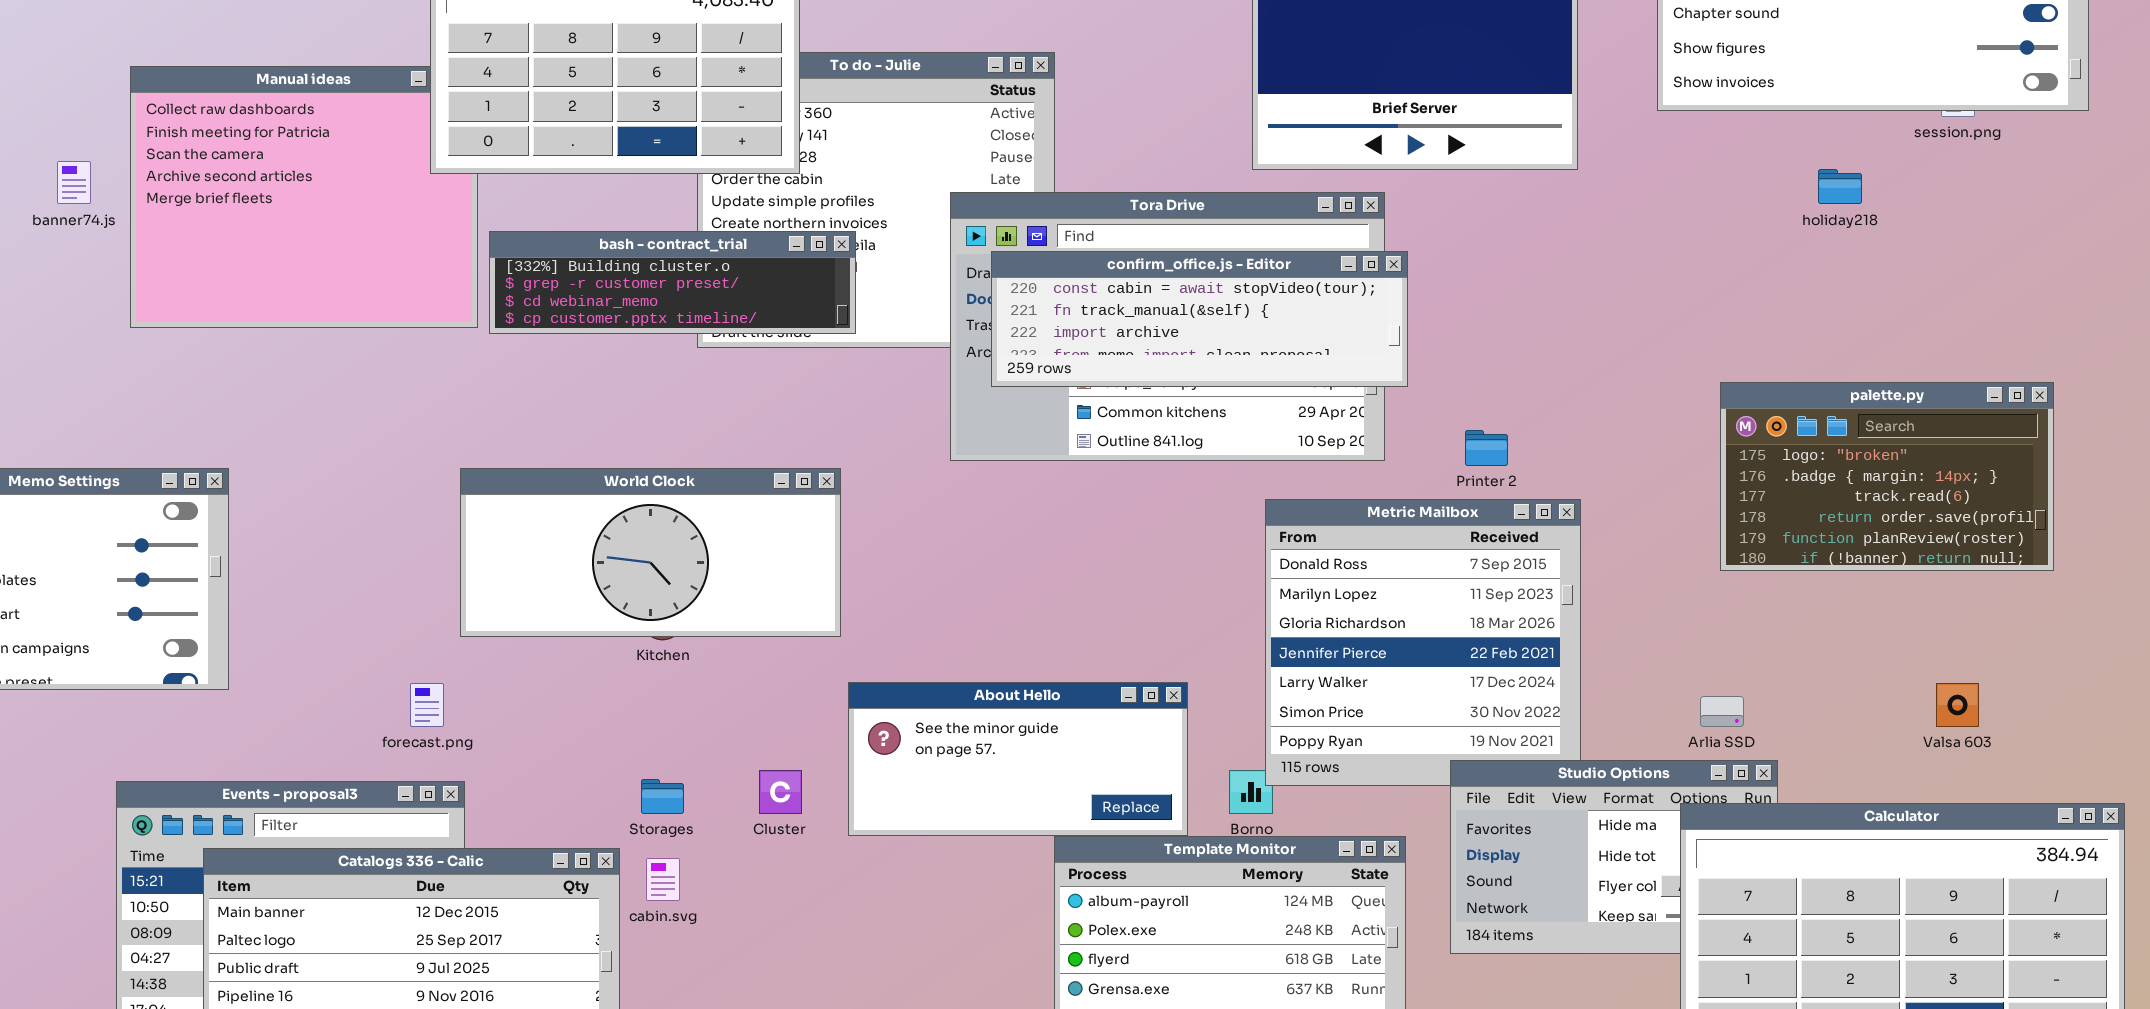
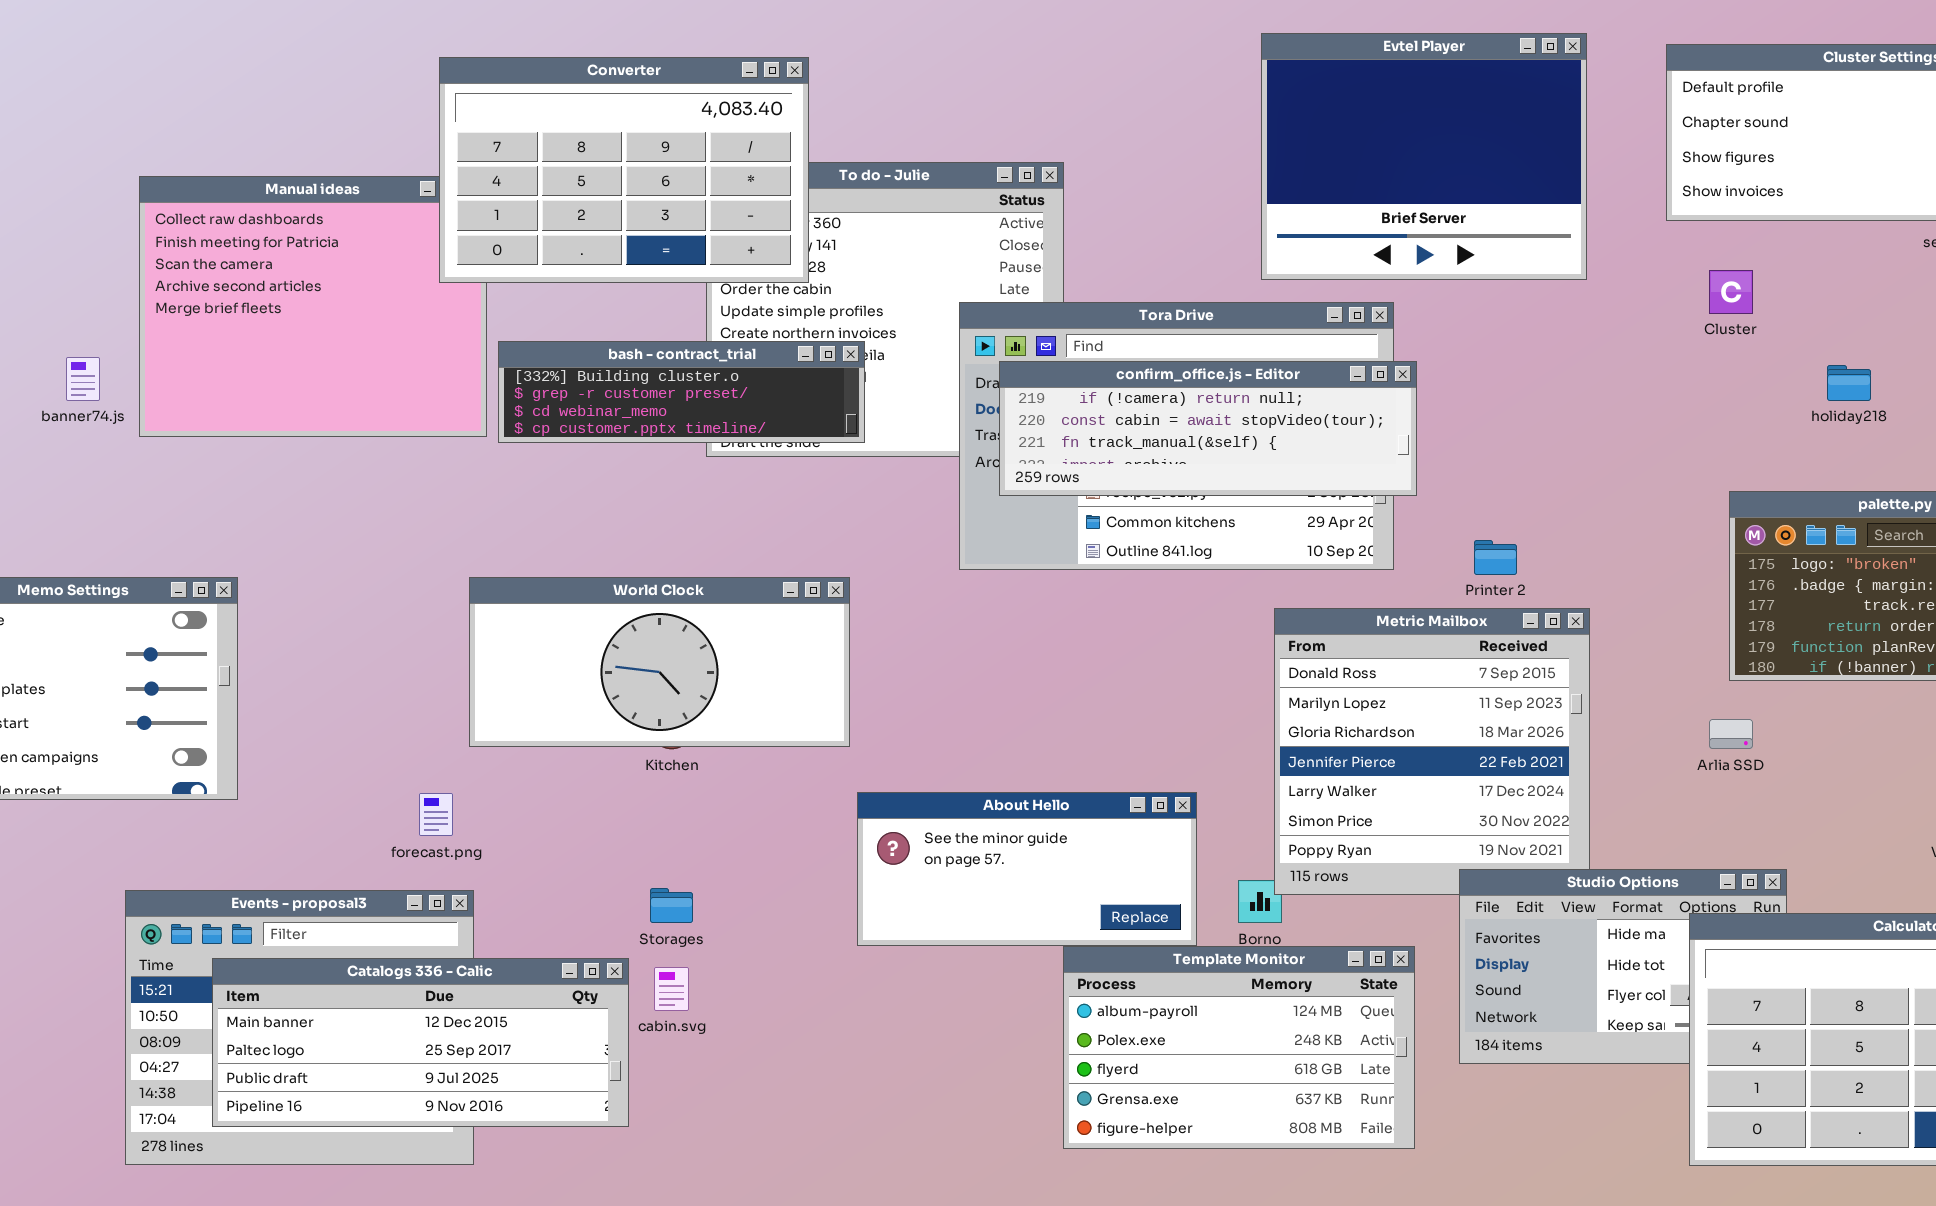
banner74.js: [57,161,91,204] -> [66,357,100,401], moved
holiday218: [1818,169,1862,204] -> [1827,365,1871,401], moved
confirm_office.js - Editor: [991,251,1408,387] -> [999,361,1417,496], scrolled up 1 row
Arlia SSD: [1700,696,1744,727] -> [1709,719,1753,749], moved
Cluster: [759,770,802,814] -> [1709,270,1753,314], moved

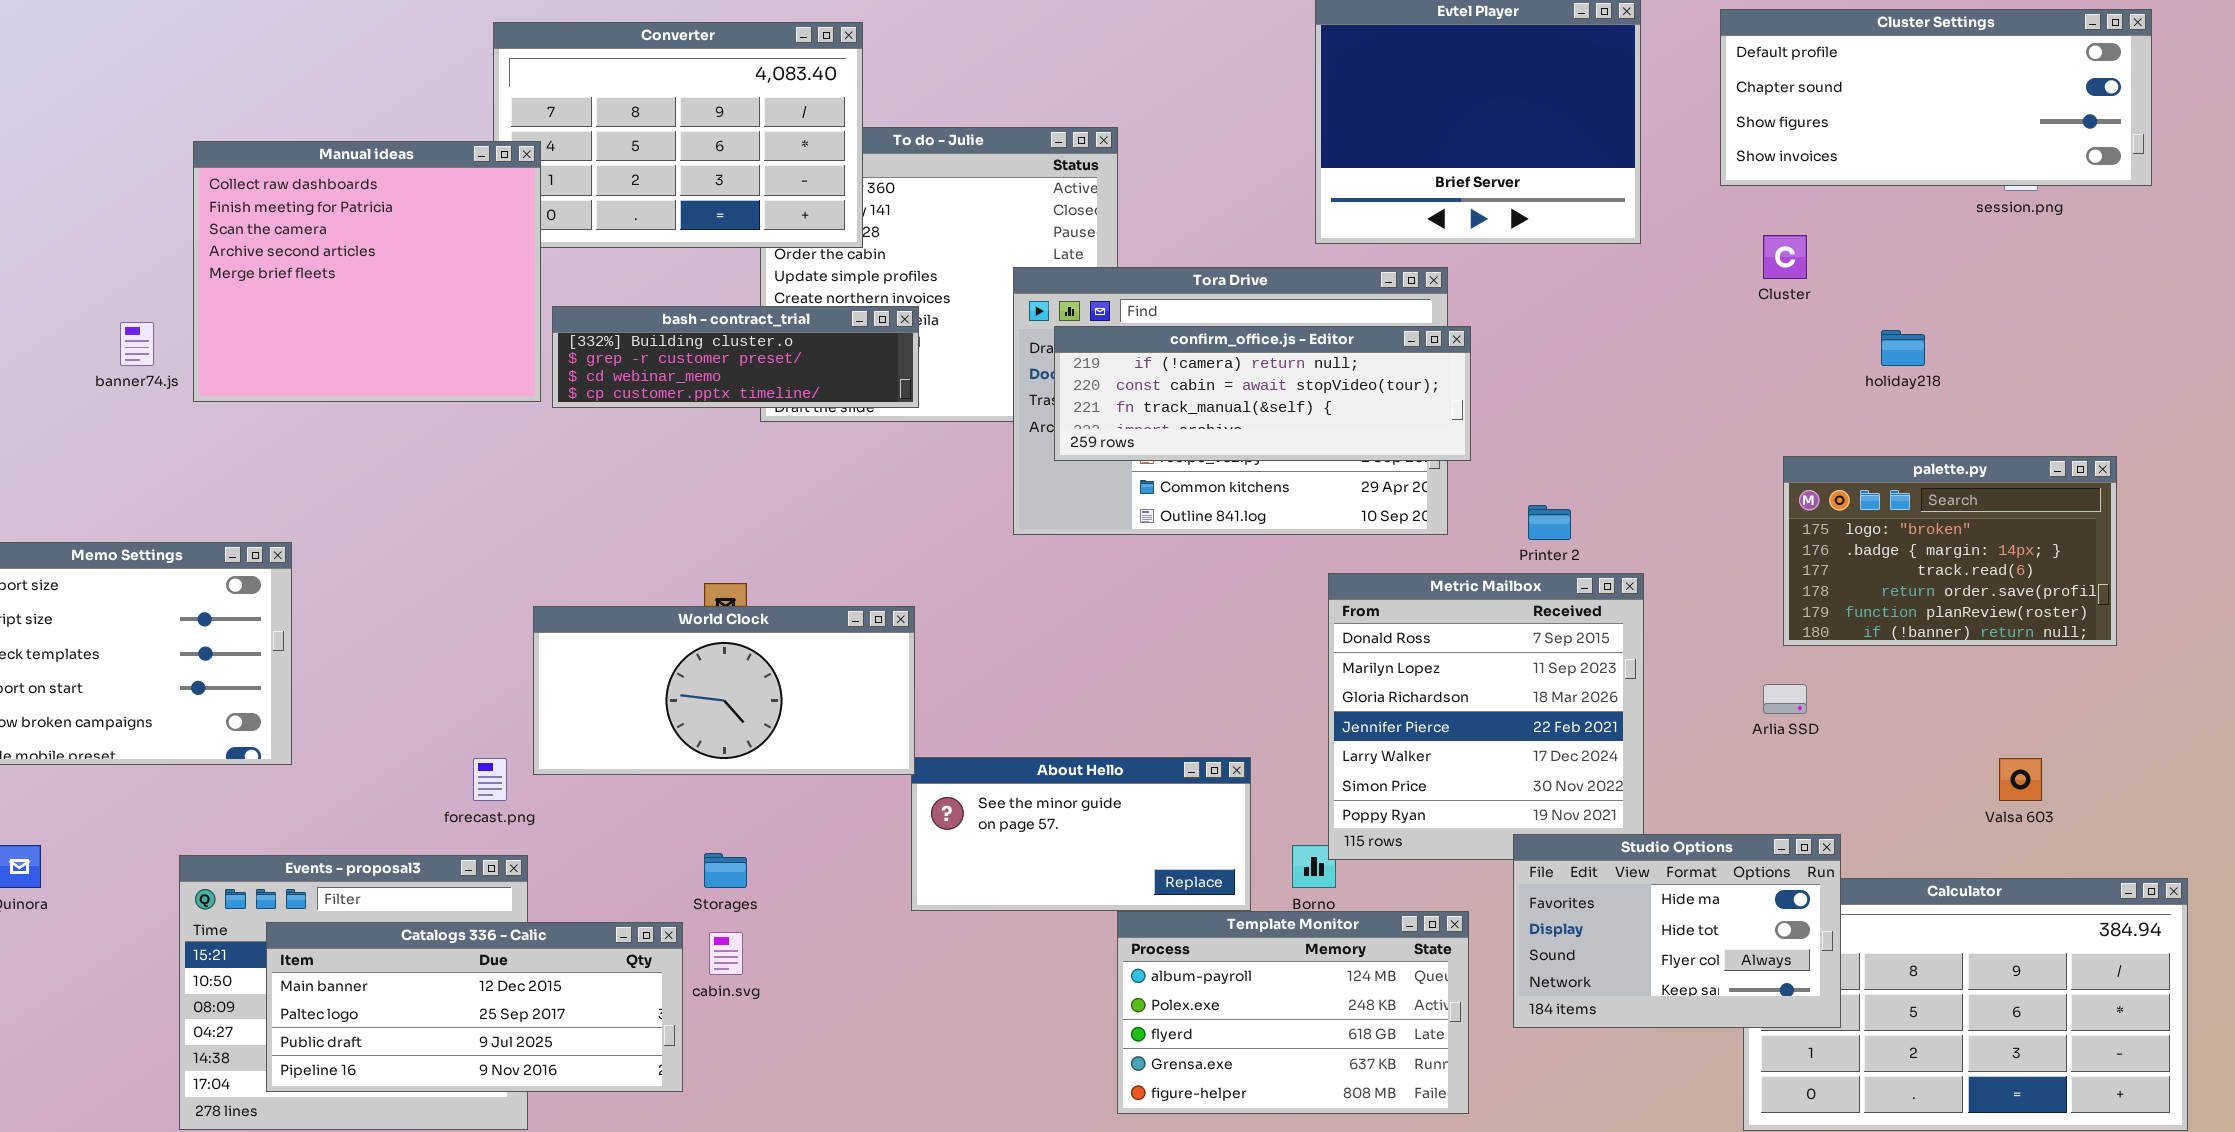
Manual ideas: [139,176,487,437] -> [193,141,541,402], raised
World Clock: [469,577,850,747] -> [533,606,915,775], moved
Studio Options: [1459,869,1787,1064] -> [1513,834,1841,1028], raised

